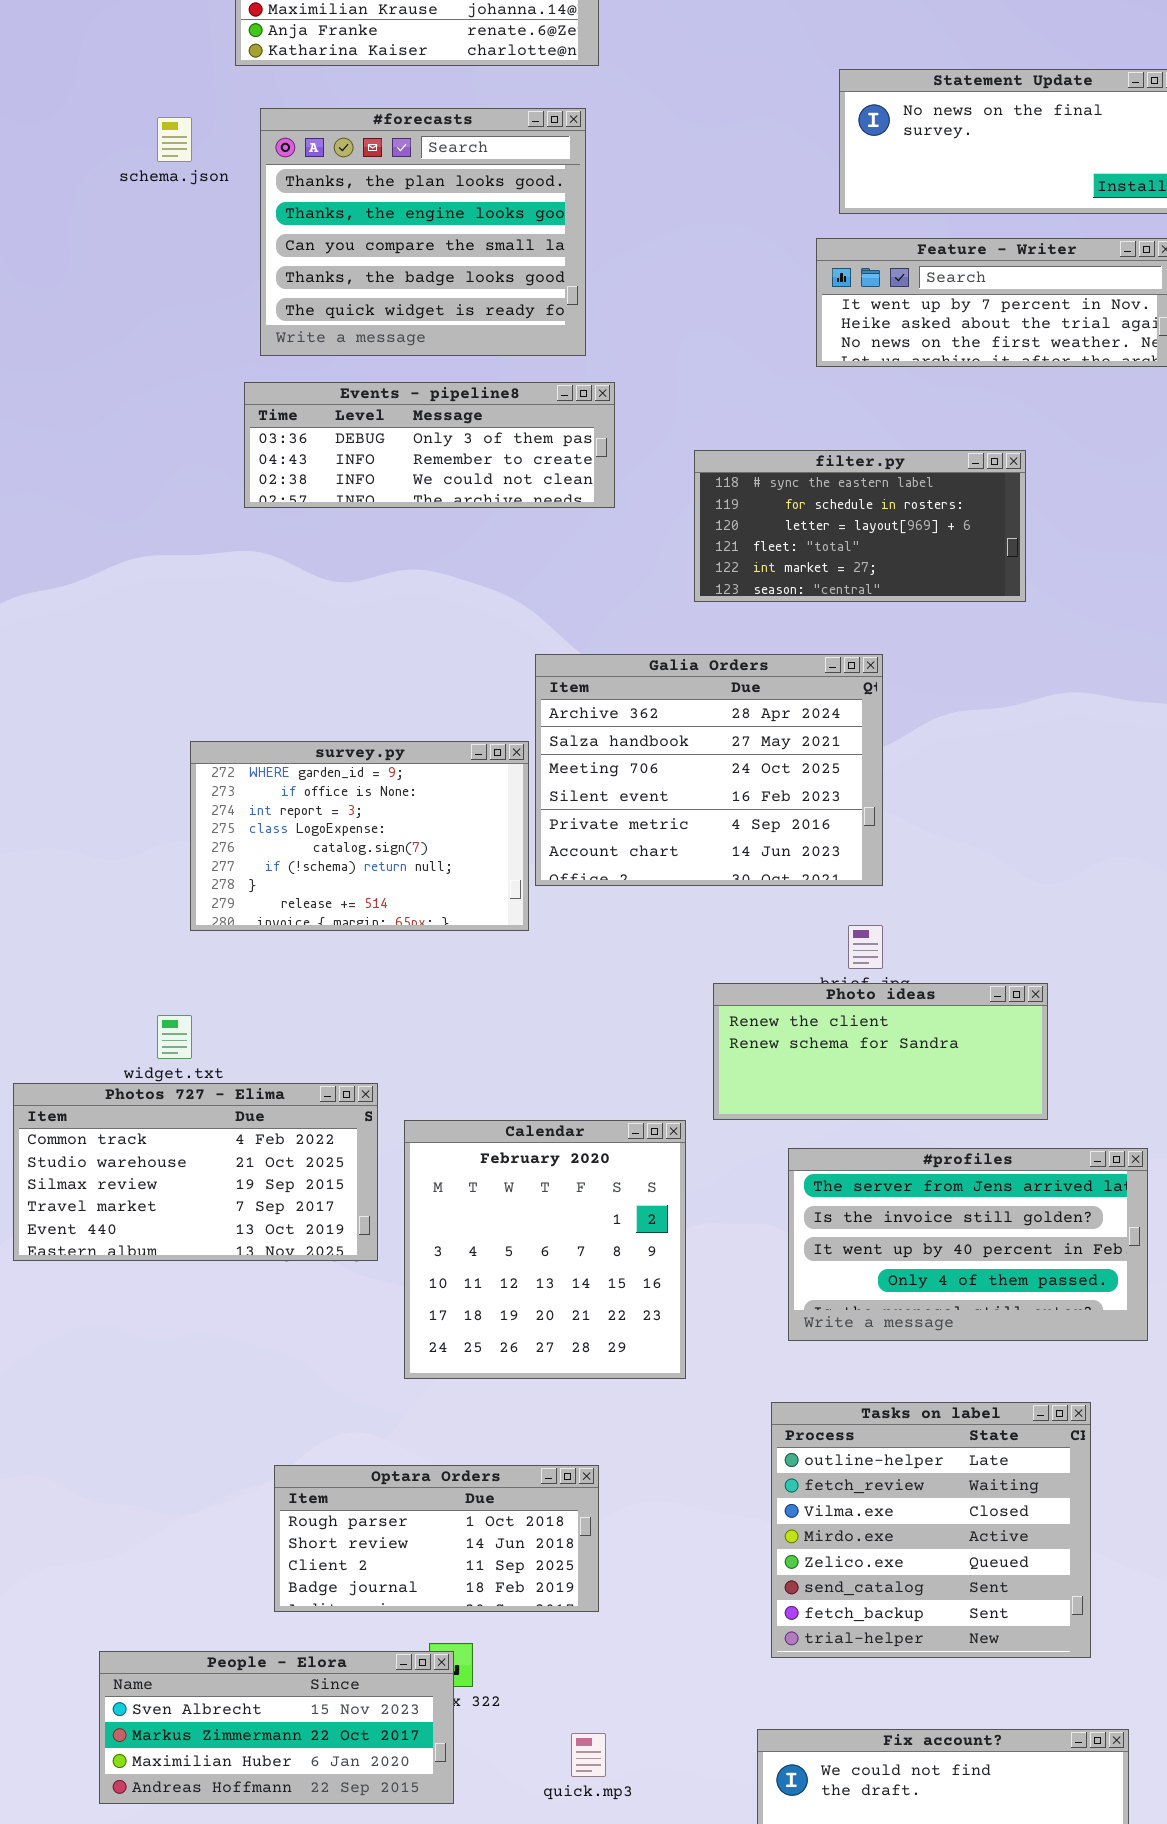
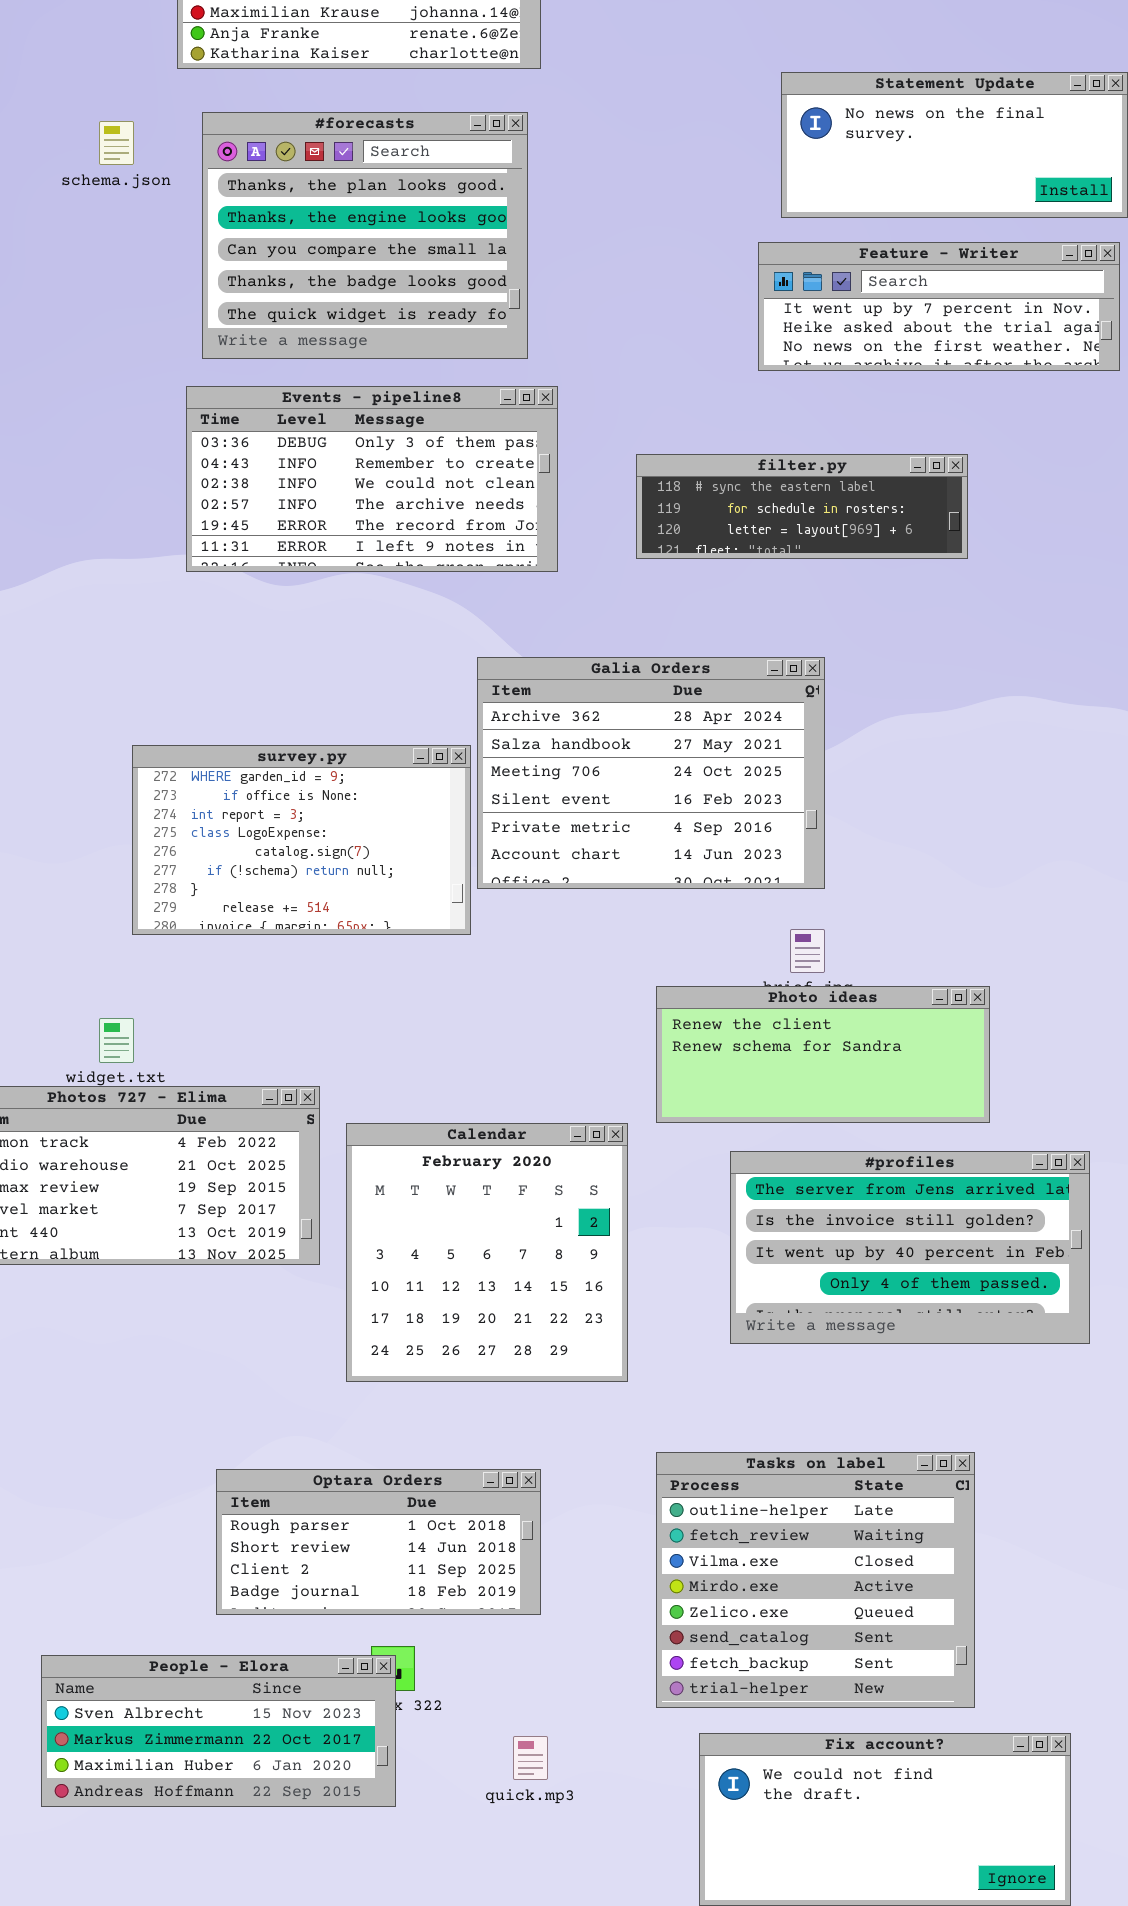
Events - pipeline8: [244,382,615,508] -> [186,386,558,572], resized
filter.py: [694,450,1026,602] -> [636,454,968,559], resized
Tasks on label: [771,1402,1091,1658] -> [656,1452,975,1708], moved

